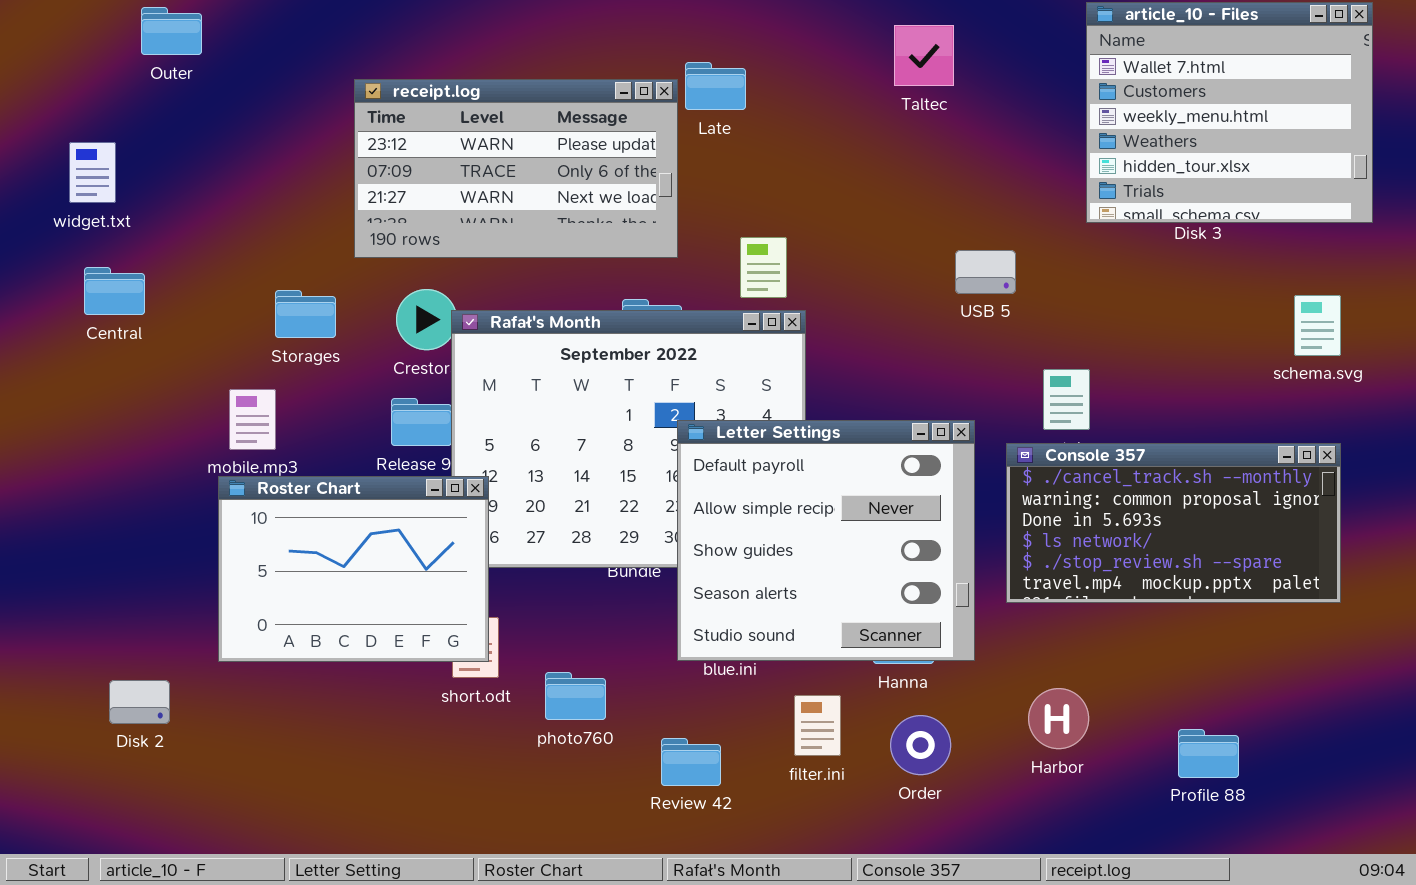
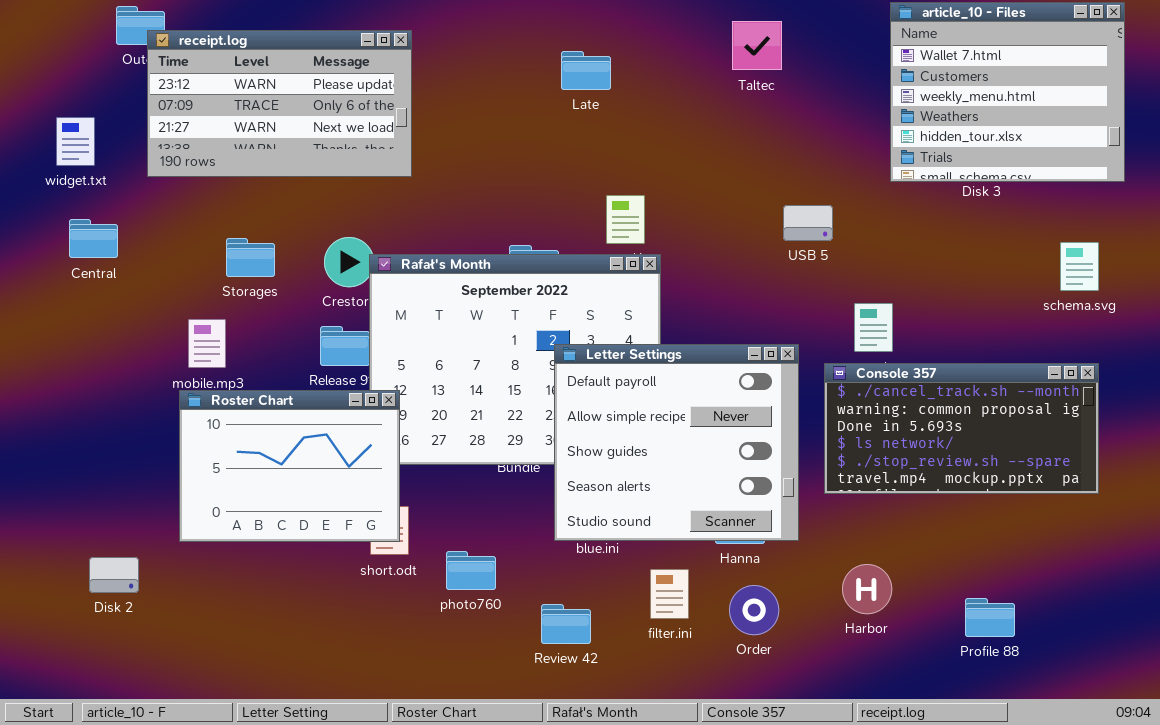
receipt.log: [354,79,678,258] -> [147,30,412,177], moved

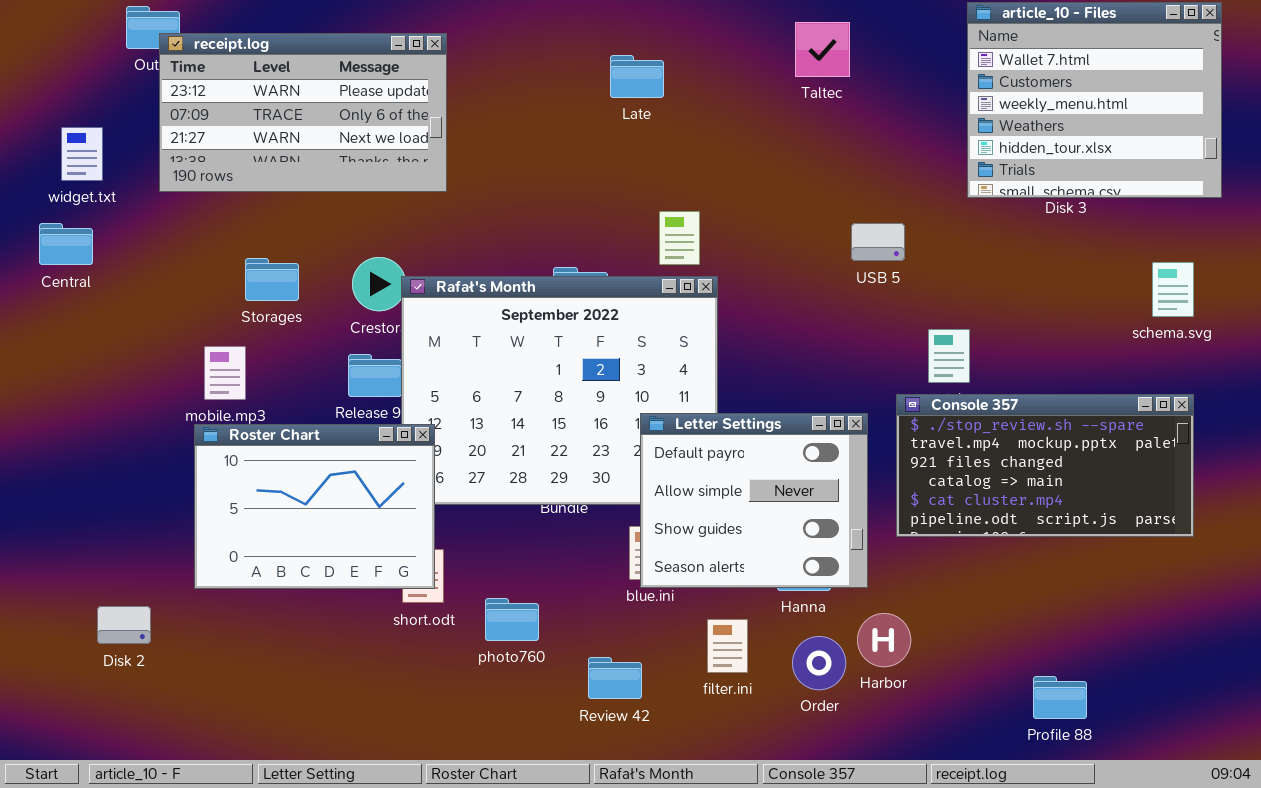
Central: [69,219,118,258] -> [39,223,93,265], moved
Letter Settings: [554,344,799,541] -> [640,413,868,588], resized
Console 357: [824,363,1099,494] -> [896,394,1194,537], scrolled down 4 rows
Harbor: [842,564,892,614] -> [857,613,911,667], moved
Profile 88: [965,598,1015,637] -> [1033,676,1087,719], moved

